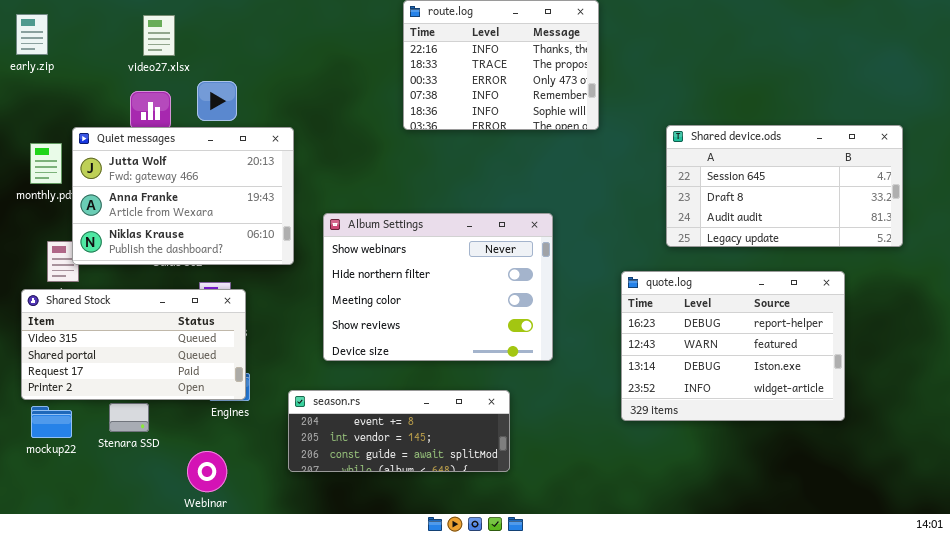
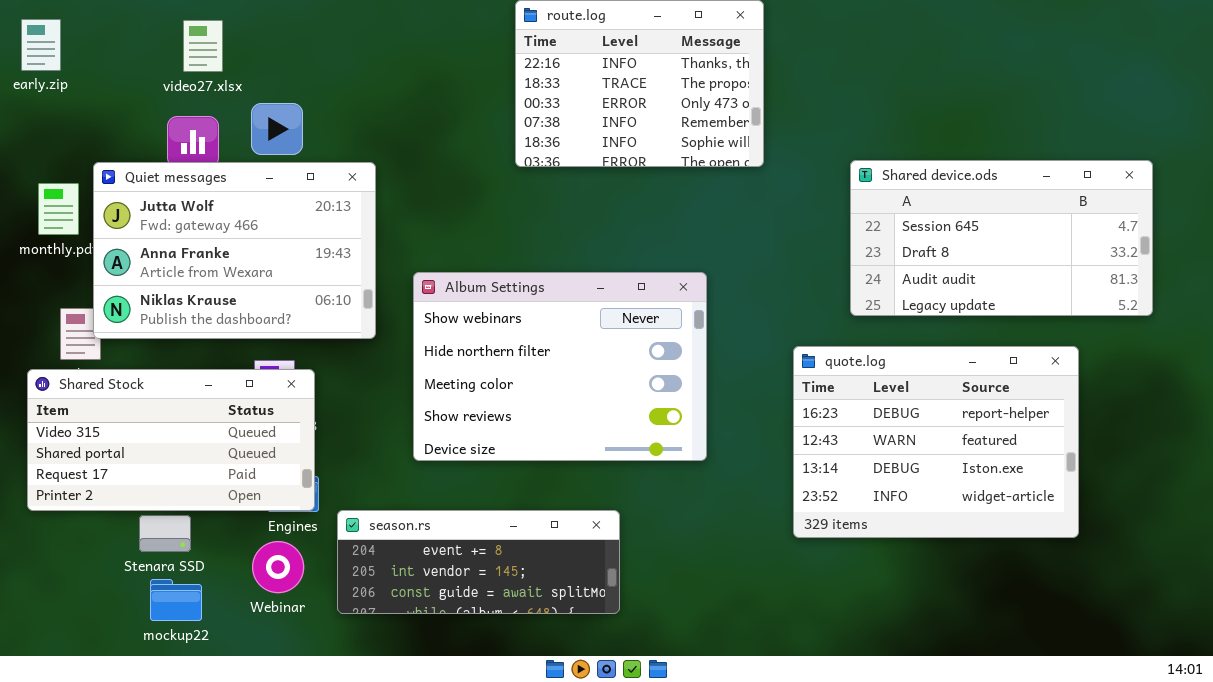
season.rs: [288,390,510,472] -> [337,510,620,614], moved
mockup22: [31,406,72,438] -> [150,579,202,621], moved
Webinar: [187,451,227,492] -> [252,541,304,593], moved

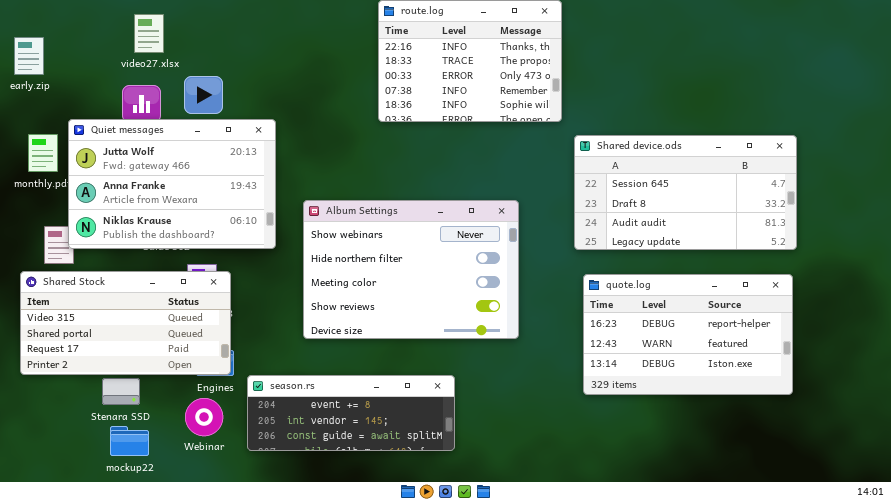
early.zip: [21,19,61,71] -> [14,37,44,75], moved
Shared device.ods: [850,160,1153,316] -> [574,135,797,250], moved
quote.log: [793,346,1079,538] -> [583,274,793,395], resized

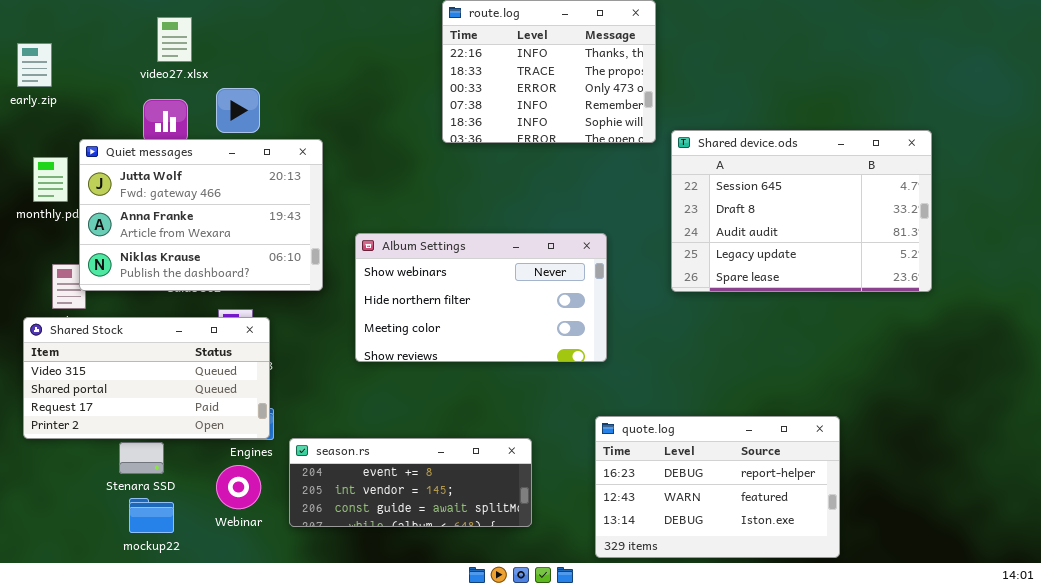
Shared device.ods: [574,135,797,250] -> [671,130,932,292], resized
Album Settings: [303,200,519,339] -> [355,233,607,362], resized
quote.log: [583,274,793,395] -> [595,416,840,558], moved

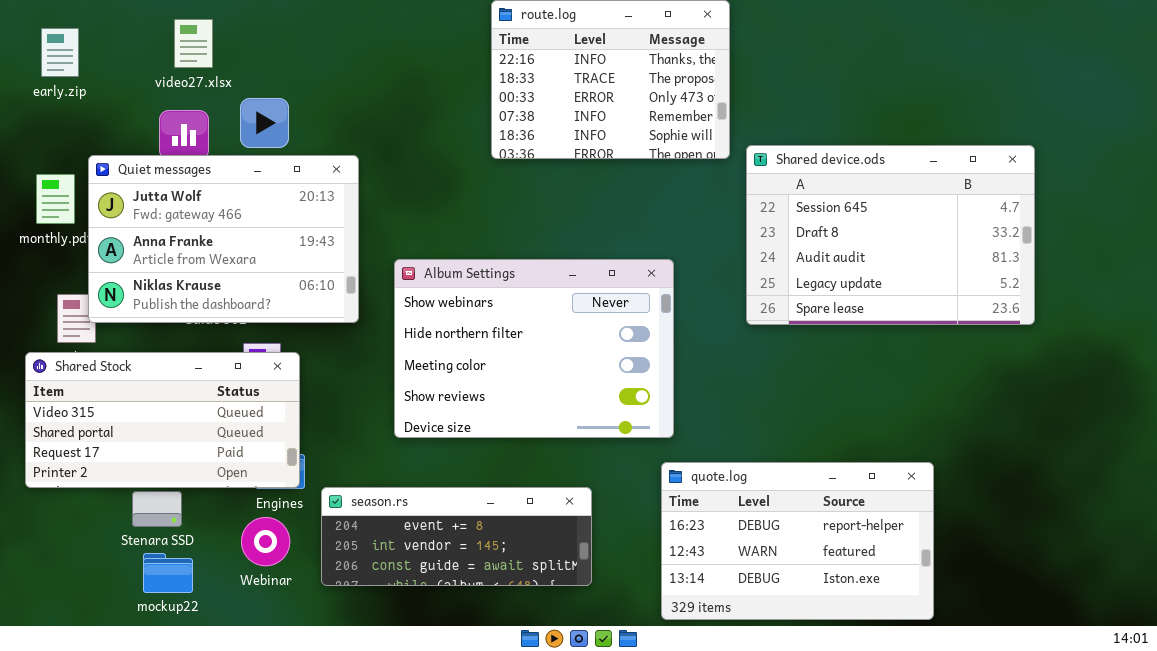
early.zip: [17,43,52,87] -> [41,28,79,77], moved
Album Settings: [355,233,607,362] -> [394,259,674,438], resized

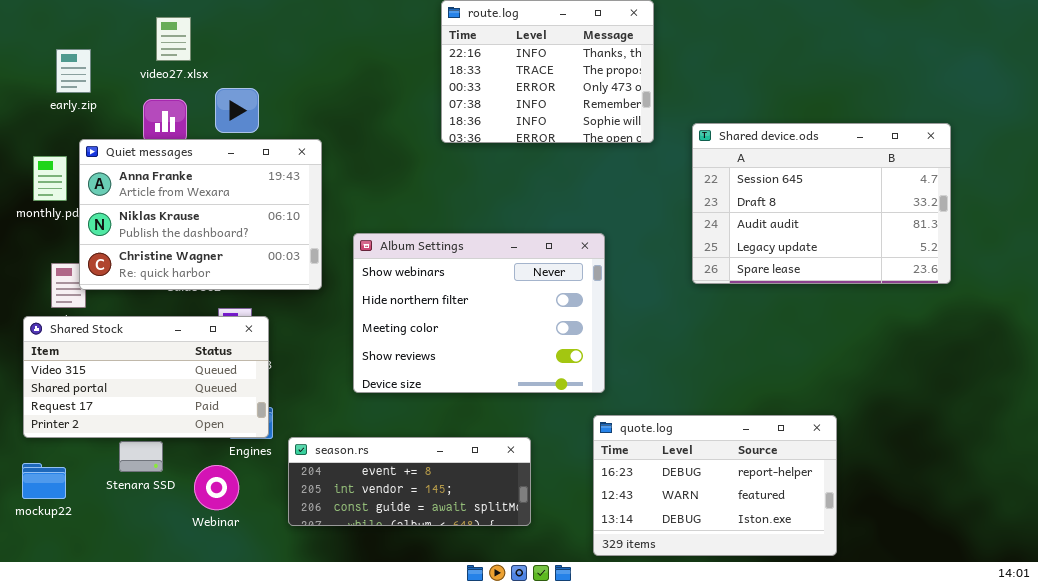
early.zip: [41,28,79,77] -> [56,49,91,93], moved
Shared device.ods: [746,145,1035,325] -> [692,123,951,284], moved
Quiet messages: [88,155,359,323] -> [79,139,322,290], scrolled down 1 row
Webinar: [241,517,290,566] -> [194,465,239,510], moved
mockup22: [143,553,193,593] -> [22,463,66,499], moved

